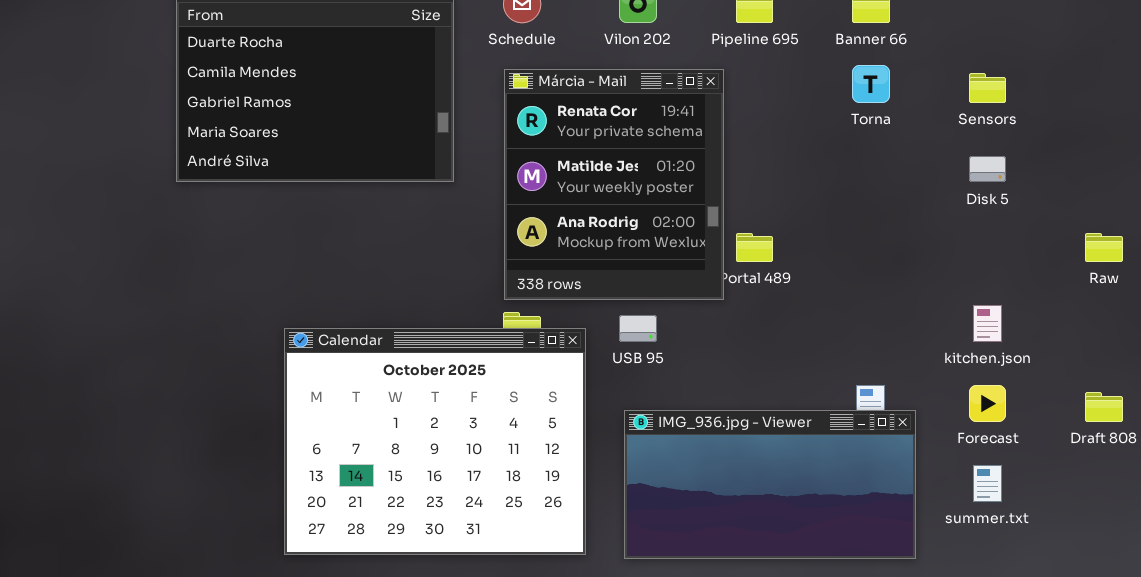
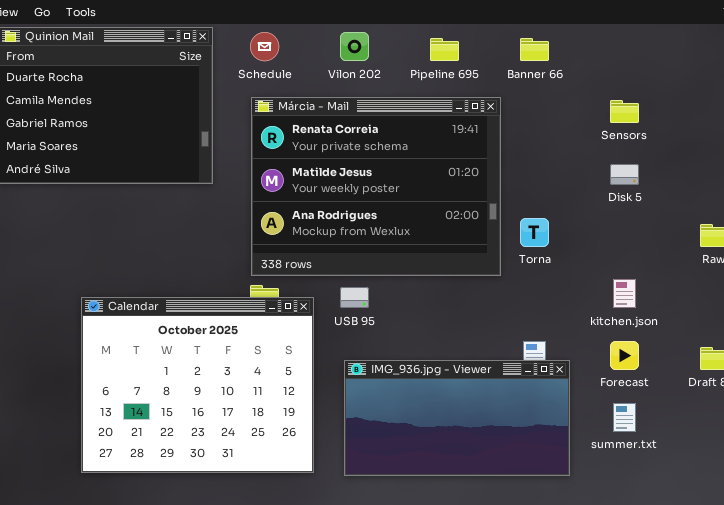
Torna: [852,65,890,103] -> [520,218,549,247], moved
Márcia - Mail: [504,69,724,300] -> [251,97,501,276], resized

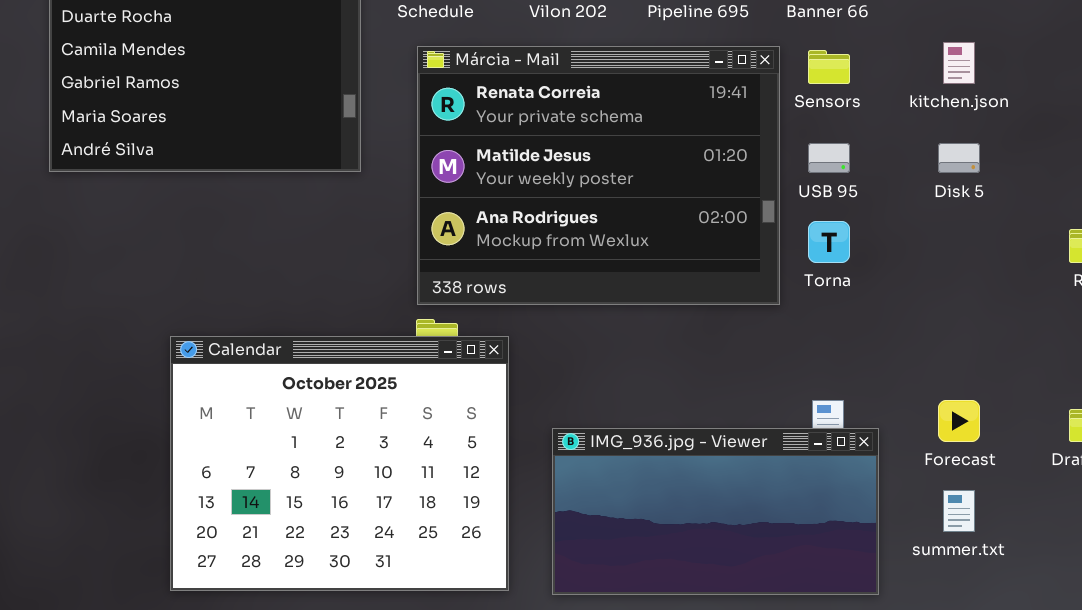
Sensors: [610,100,639,123] -> [808,50,850,84], moved
kitchen.json: [613,279,636,308] -> [943,42,975,84], moved
USB 95: [340,287,369,308] -> [808,143,850,173], moved

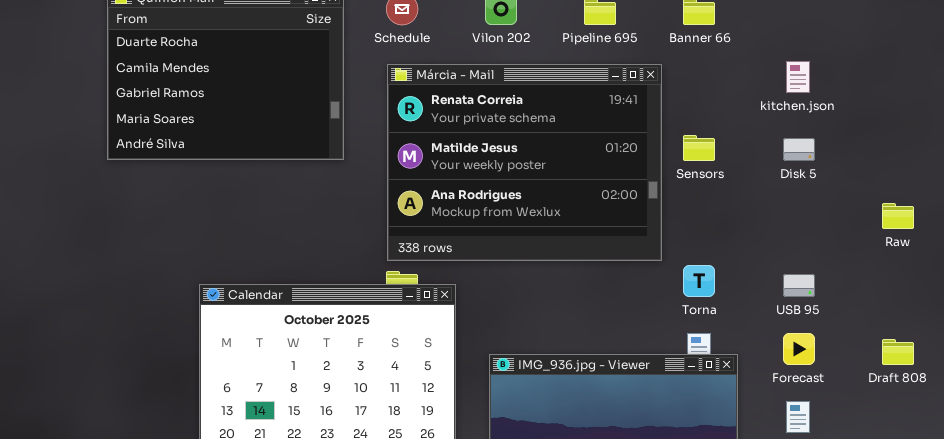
Sensors: [808,50,850,84] -> [683,135,715,161], moved
USB 95: [808,143,850,173] -> [783,274,815,297], moved
Torna: [808,221,850,263] -> [683,265,715,297], moved

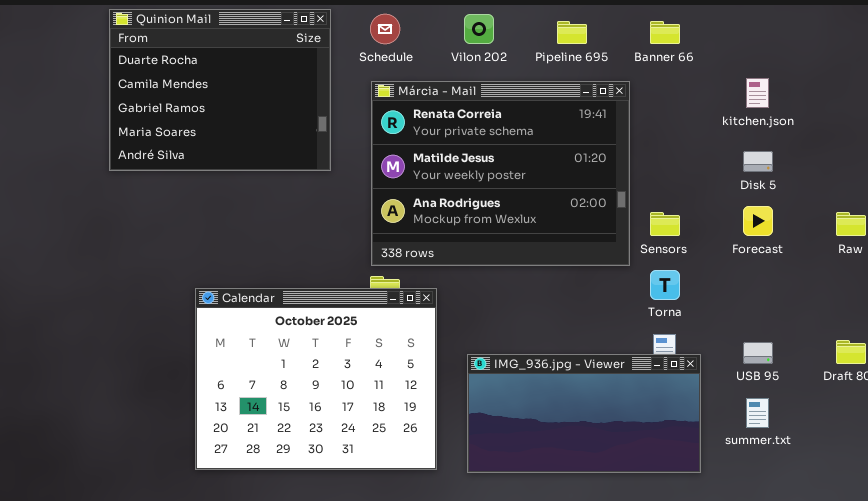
Sensors: [683,135,715,161] -> [650,212,680,236], moved
USB 95: [783,274,815,297] -> [743,342,773,364], moved
Forecast: [783,333,815,365] -> [743,206,773,236], moved

